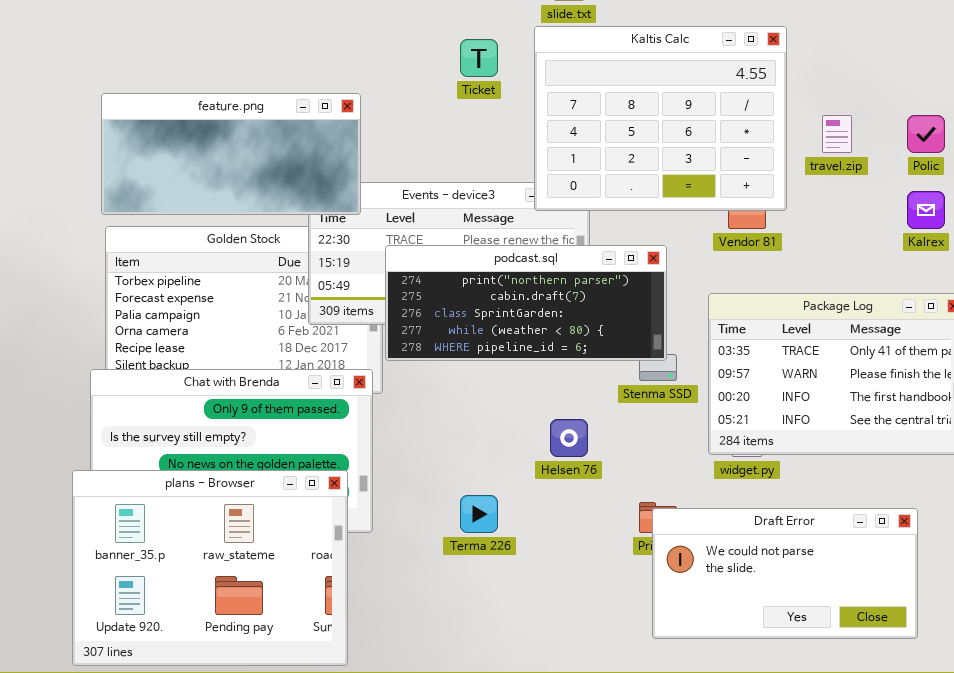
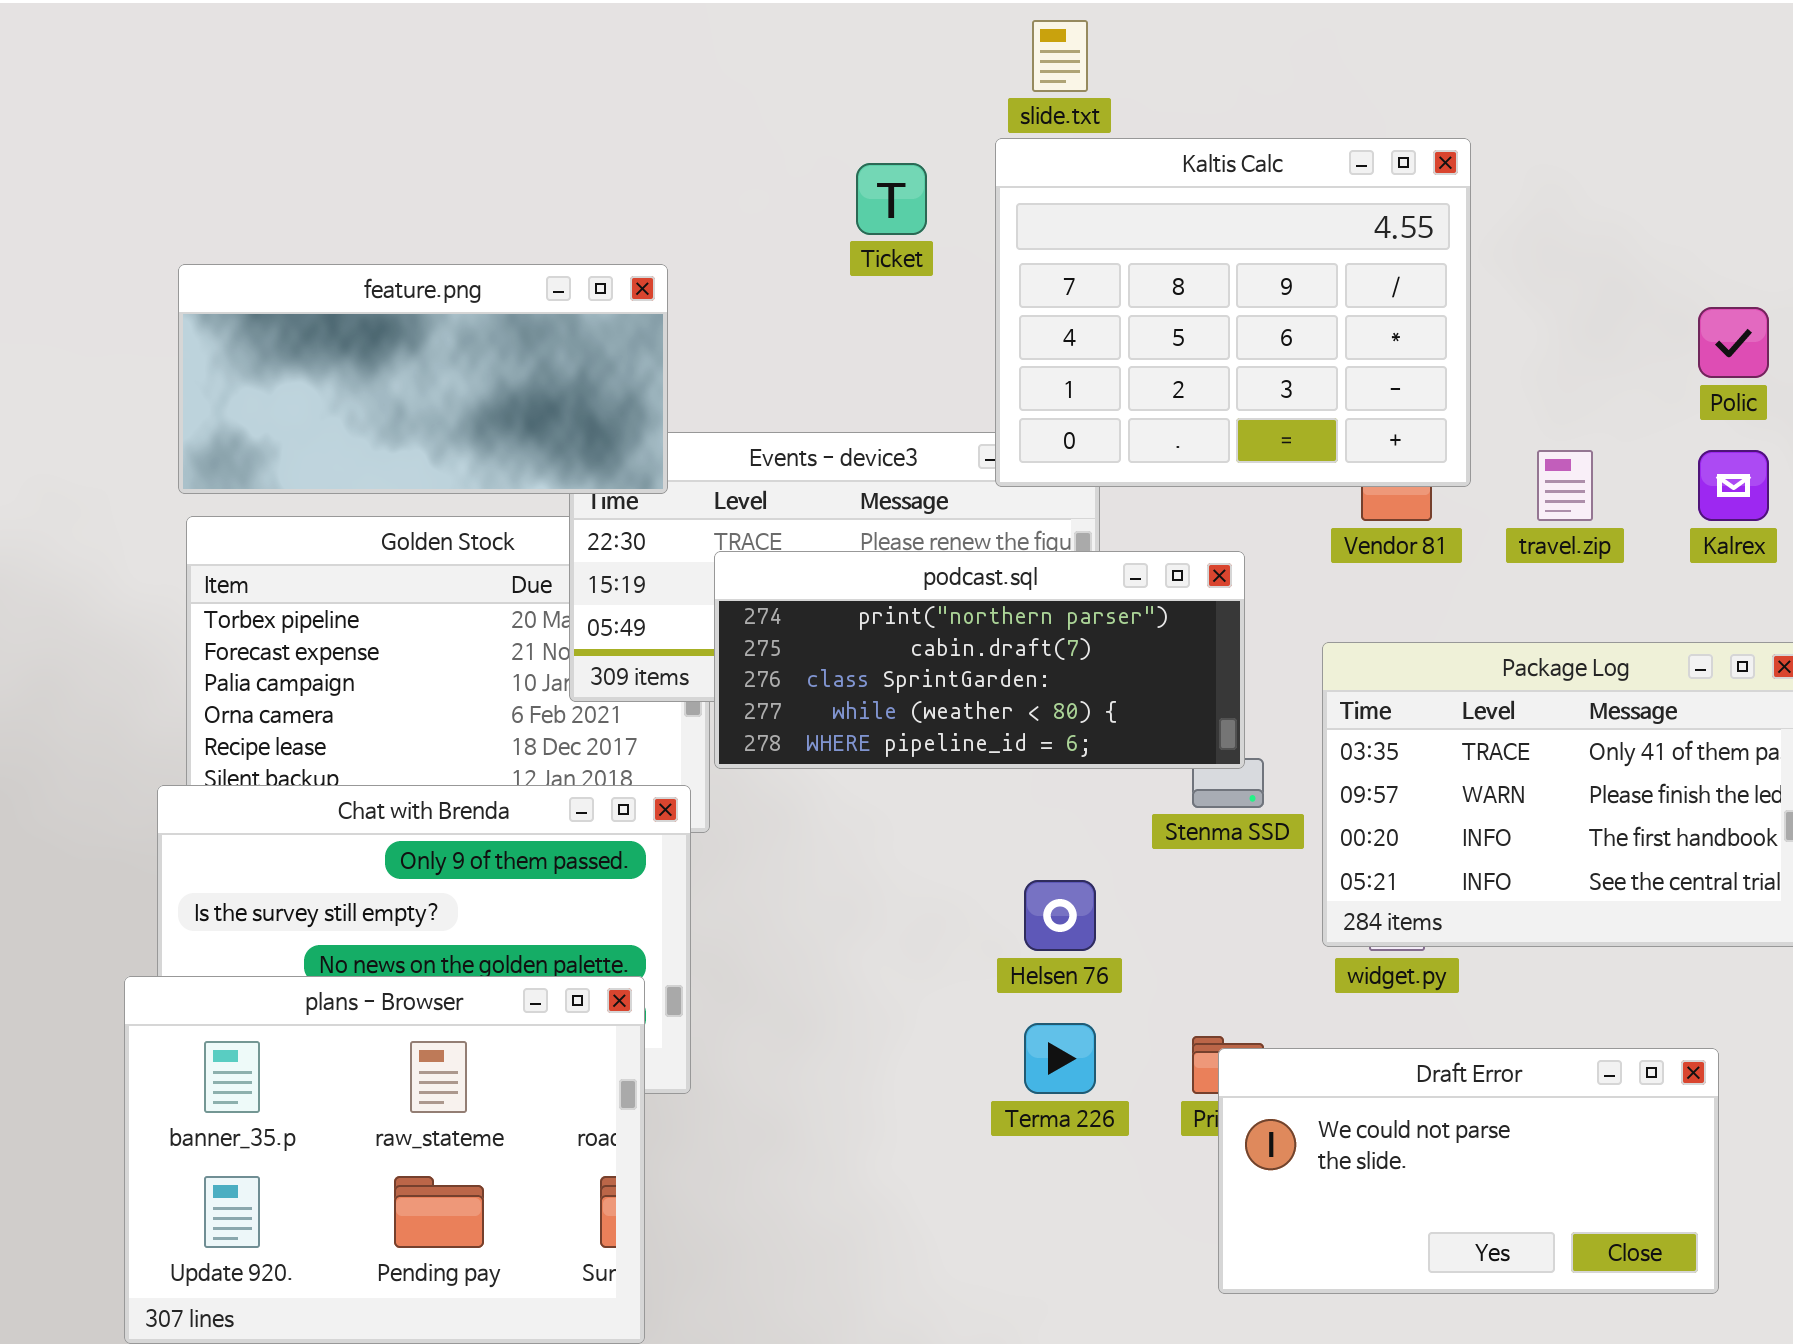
travel.zip: [822,115,852,153] -> [1537,450,1593,521], moved
Terma 226: [460,495,498,533] -> [1024,1023,1096,1094], moved

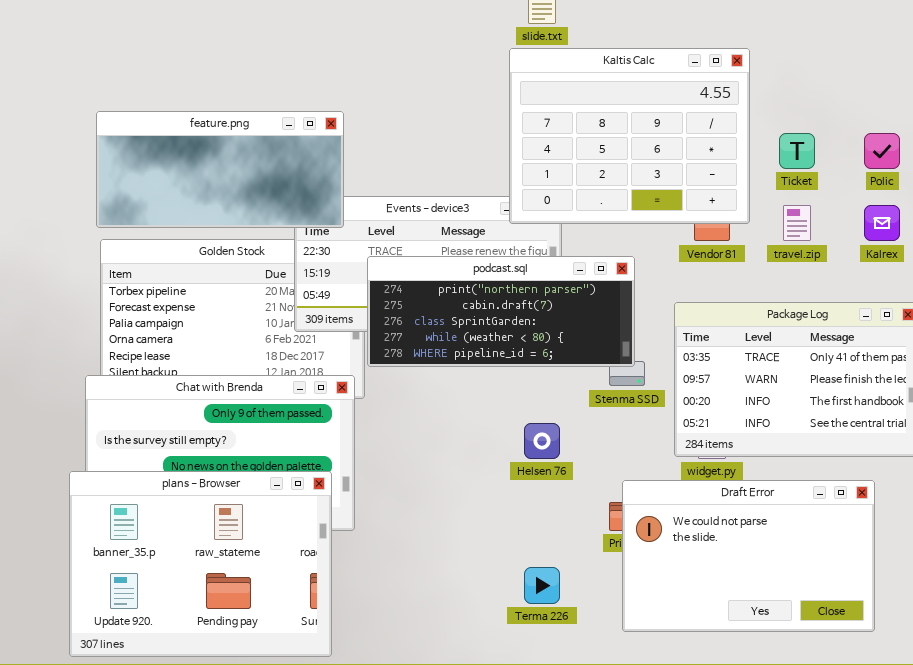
Ticket: [856,163,927,235] -> [779,133,815,169], moved
Terma 226: [1024,1023,1096,1094] -> [524,567,560,604], moved
Draft Error: [1218,1048,1719,1294] -> [622,480,875,632], resized

